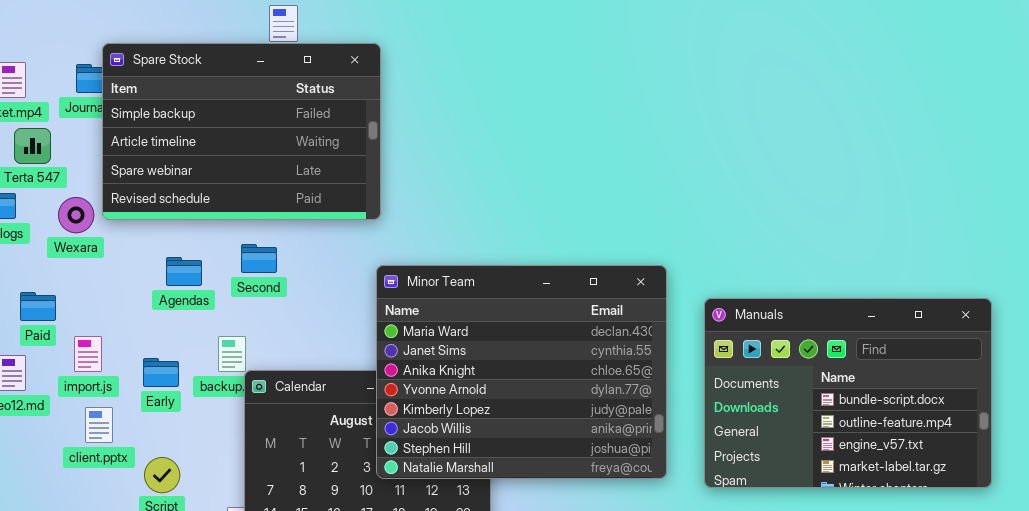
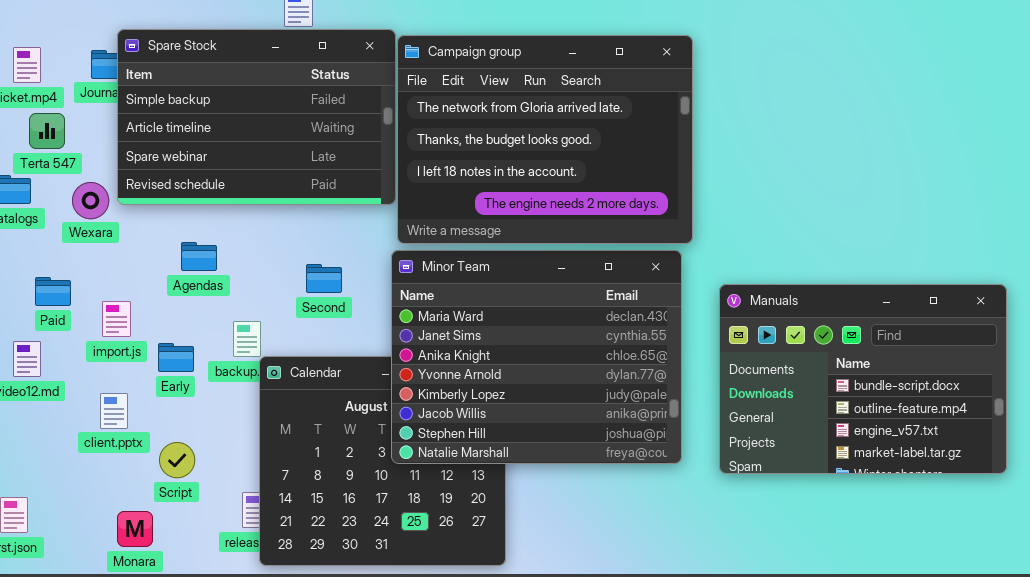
Campaign group: none -> [397,35,693,244], opened
Second: [241,244,277,273] -> [306,264,342,293], moved
import.js: [74,336,102,372] -> [102,301,131,337], moved

